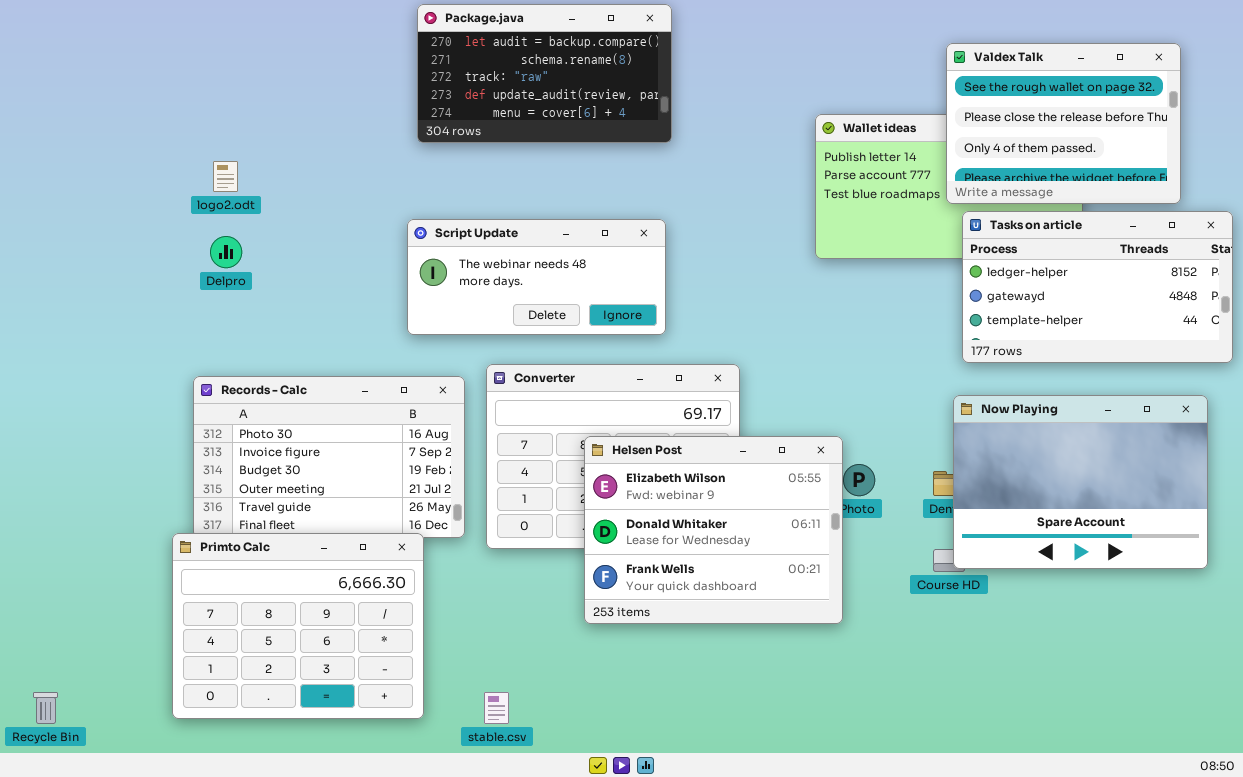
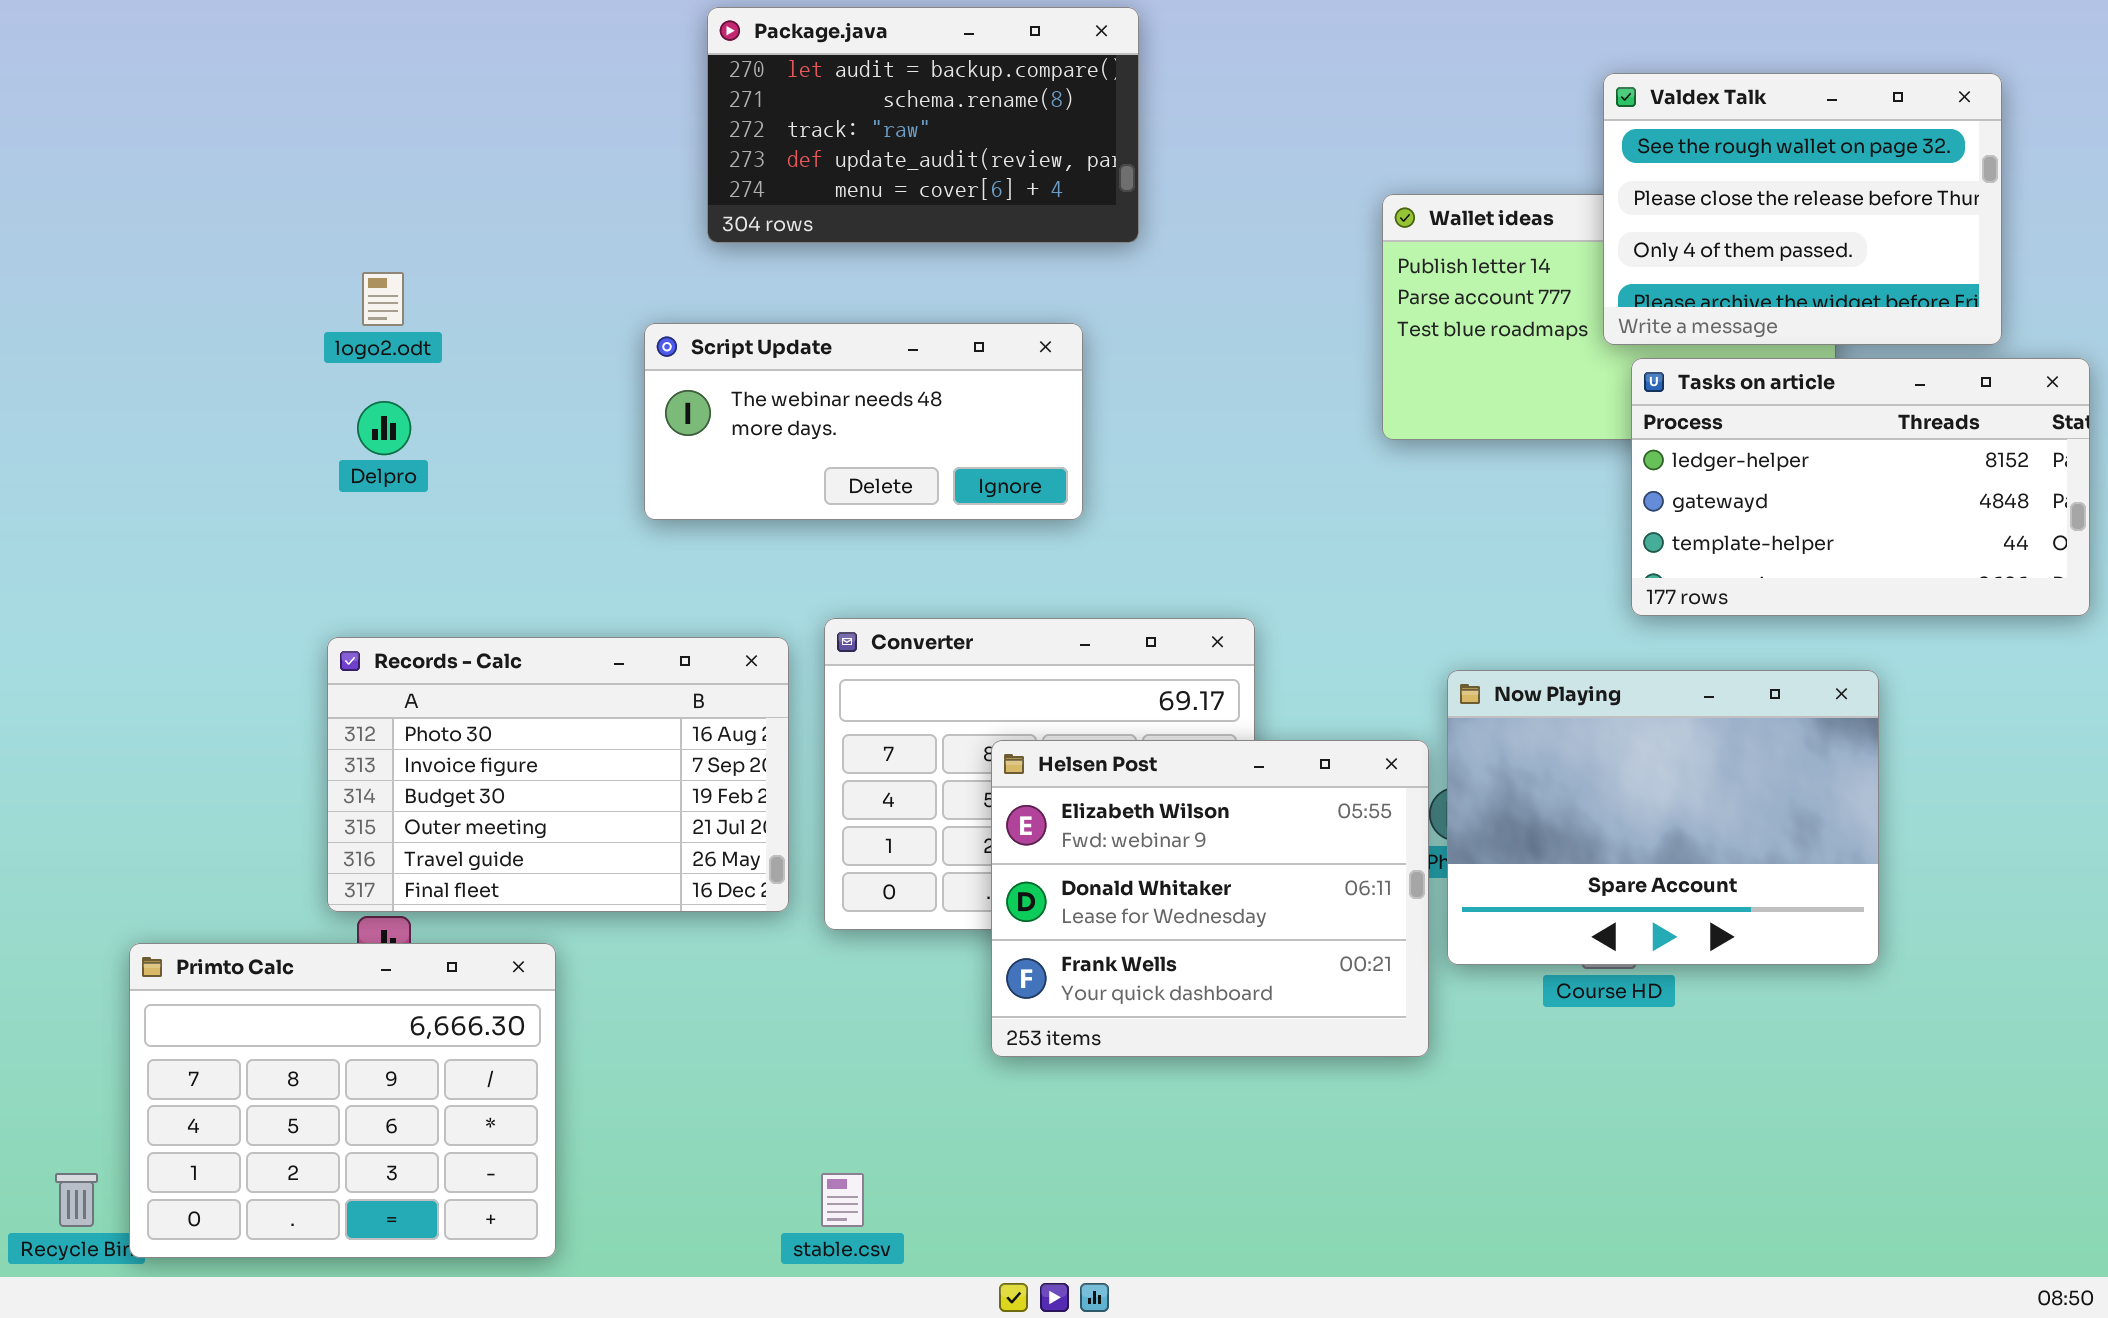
Script Update: [407,219,666,335] -> [644,323,1083,520], moved
Now Playing: [953,395,1208,569] -> [1447,670,1879,965], moved
Primto Calc: [172,533,424,719] -> [129,943,556,1258], moved

